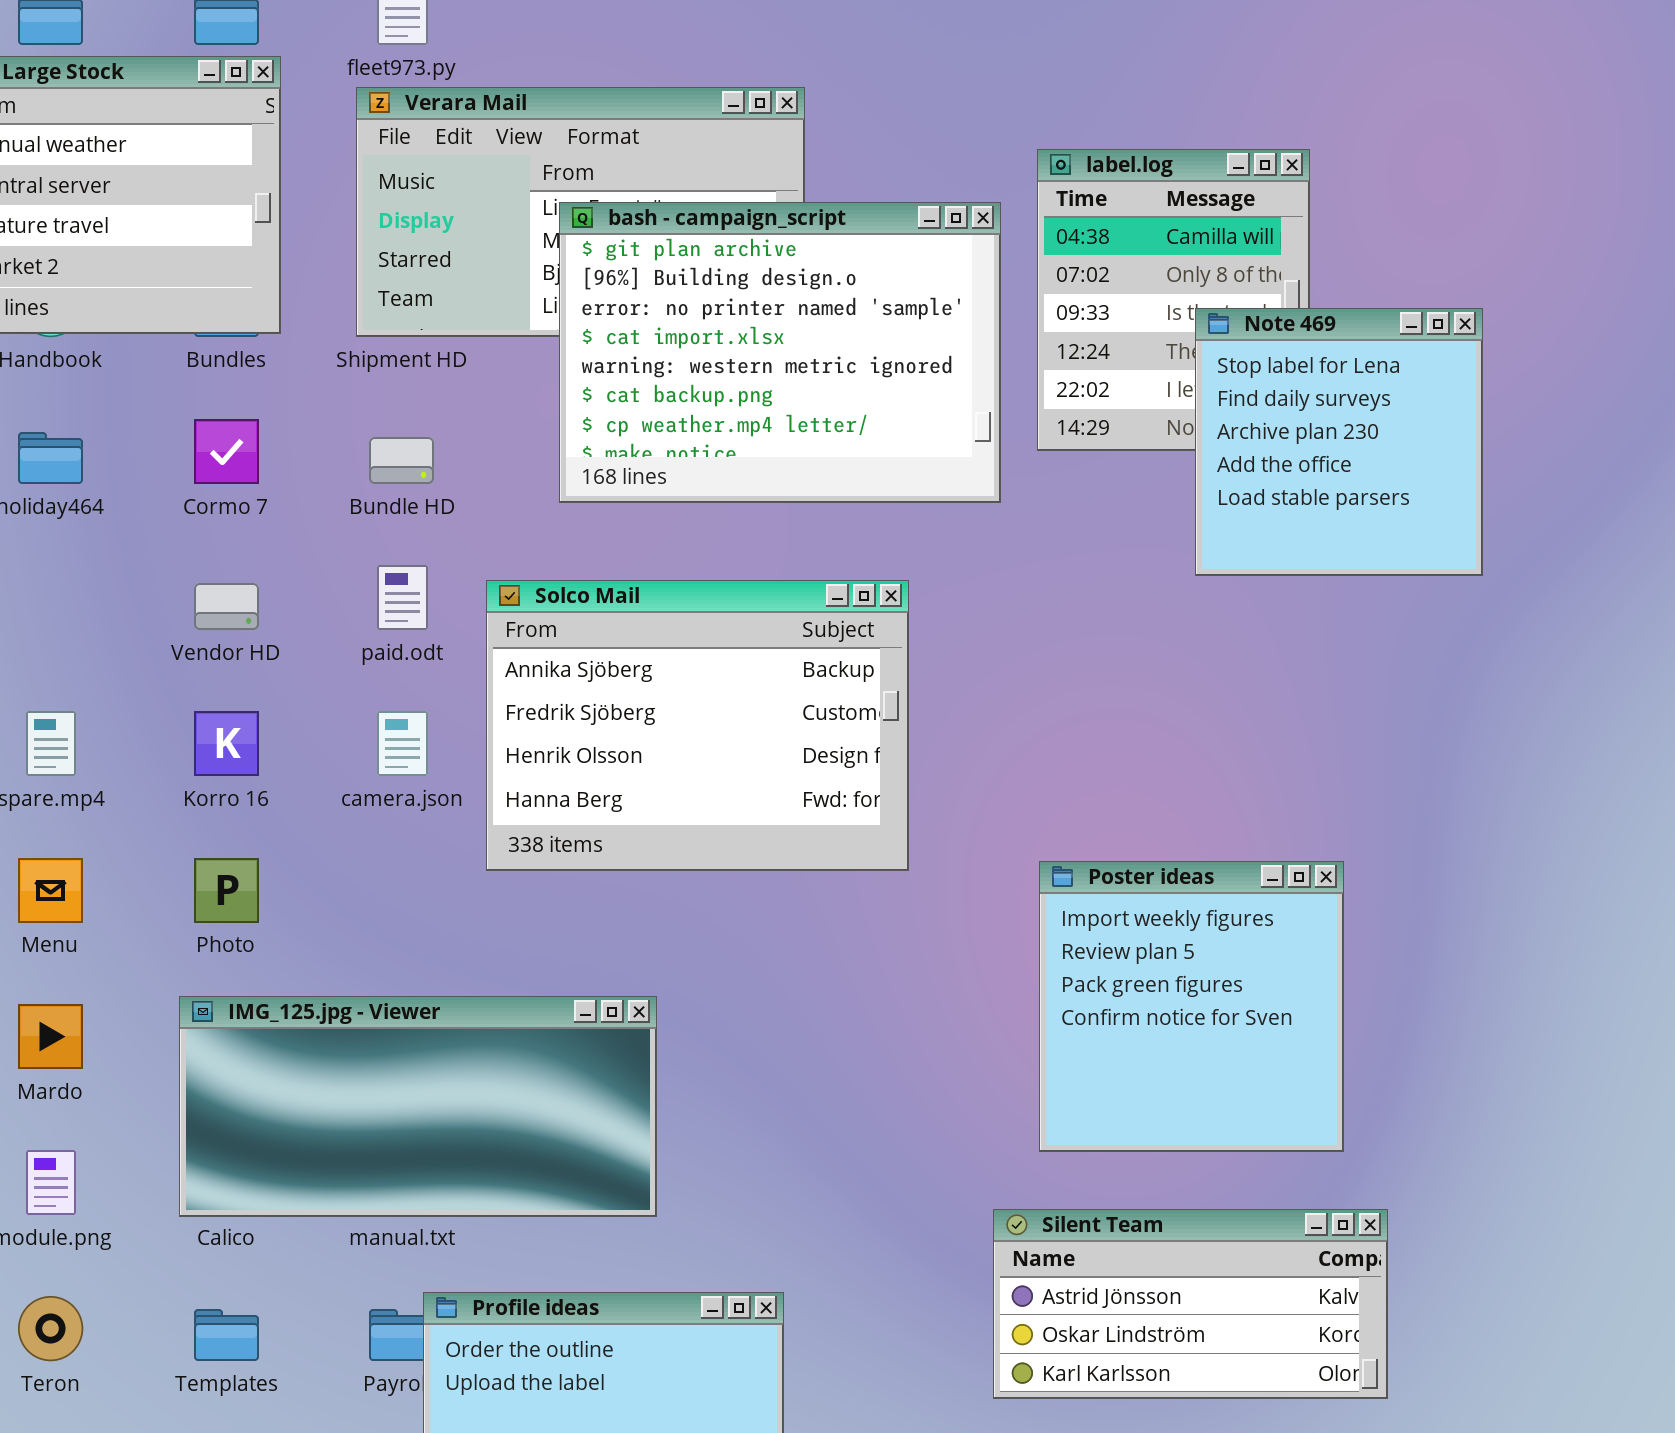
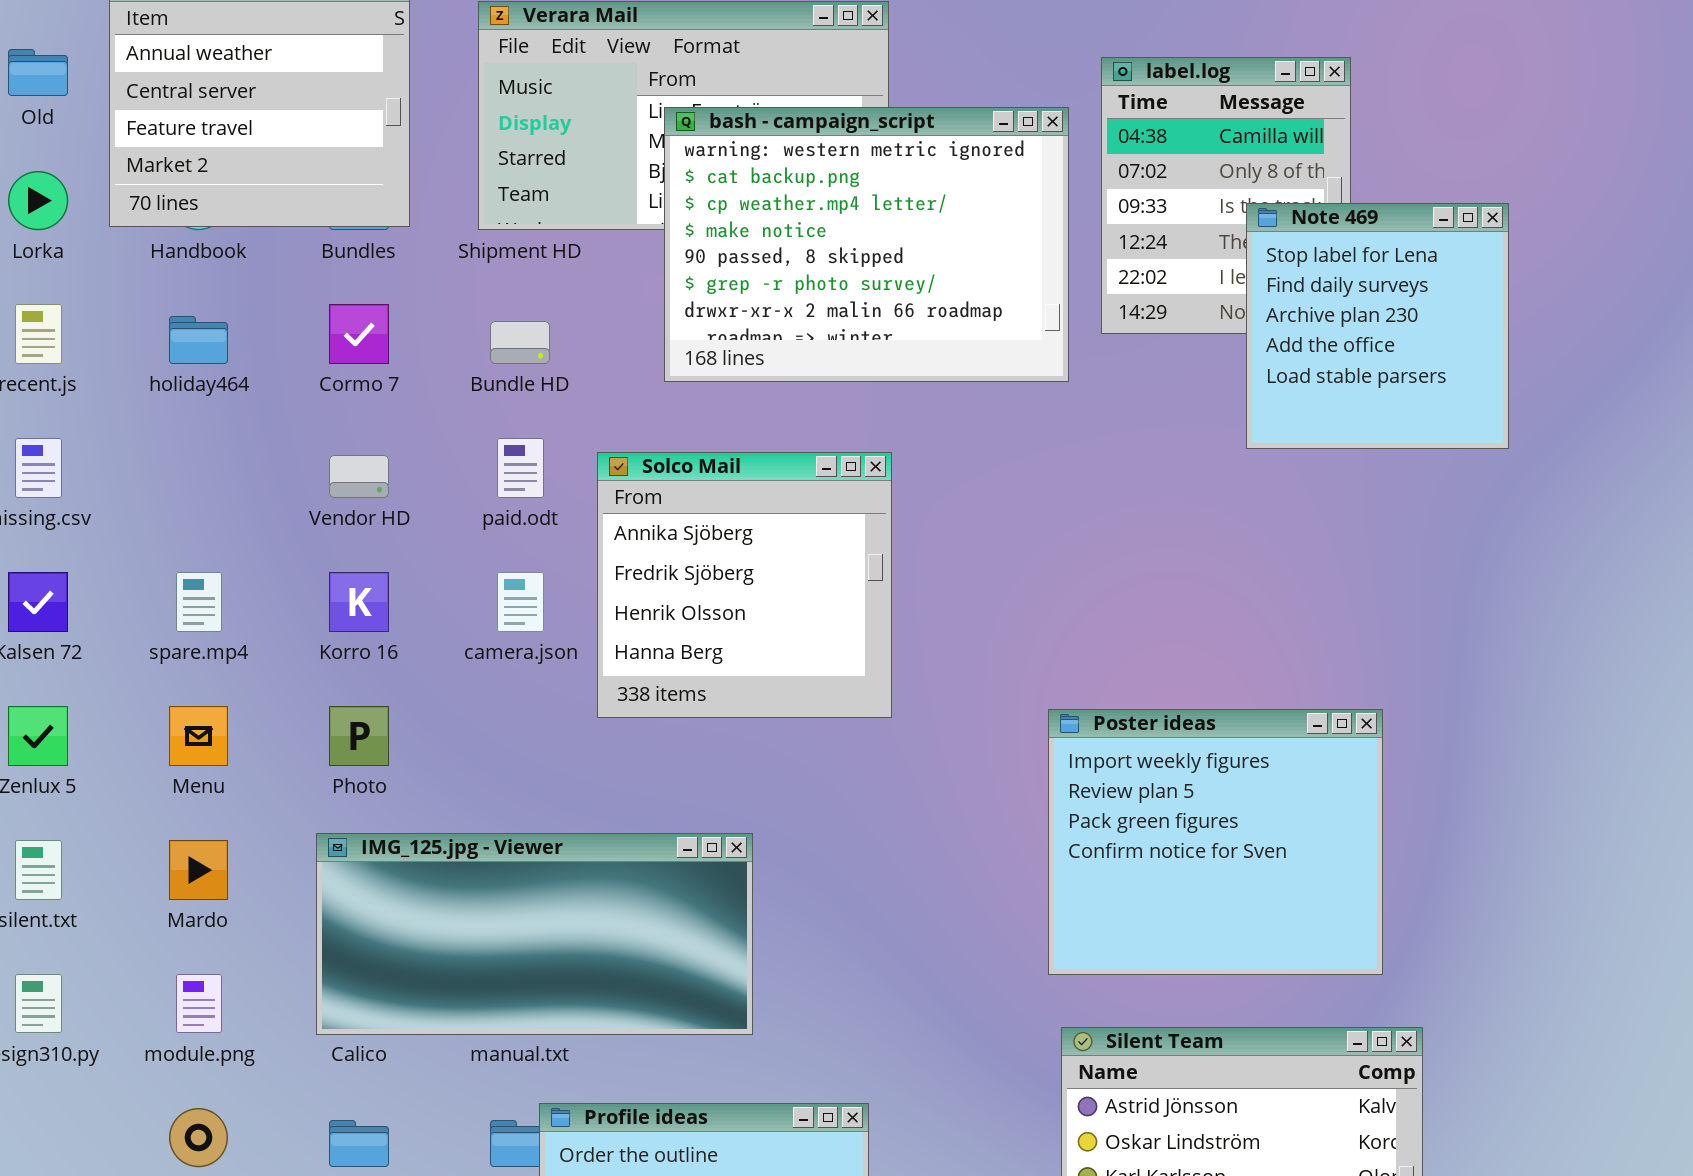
bash - campaign_script: [559,202,1001,503] -> [664,107,1069,382], scrolled down 4 rows
Solco Mail: [486,580,909,871] -> [597,452,892,718], resized
Poster ideas: [1039,861,1344,1152] -> [1048,709,1383,975], resized

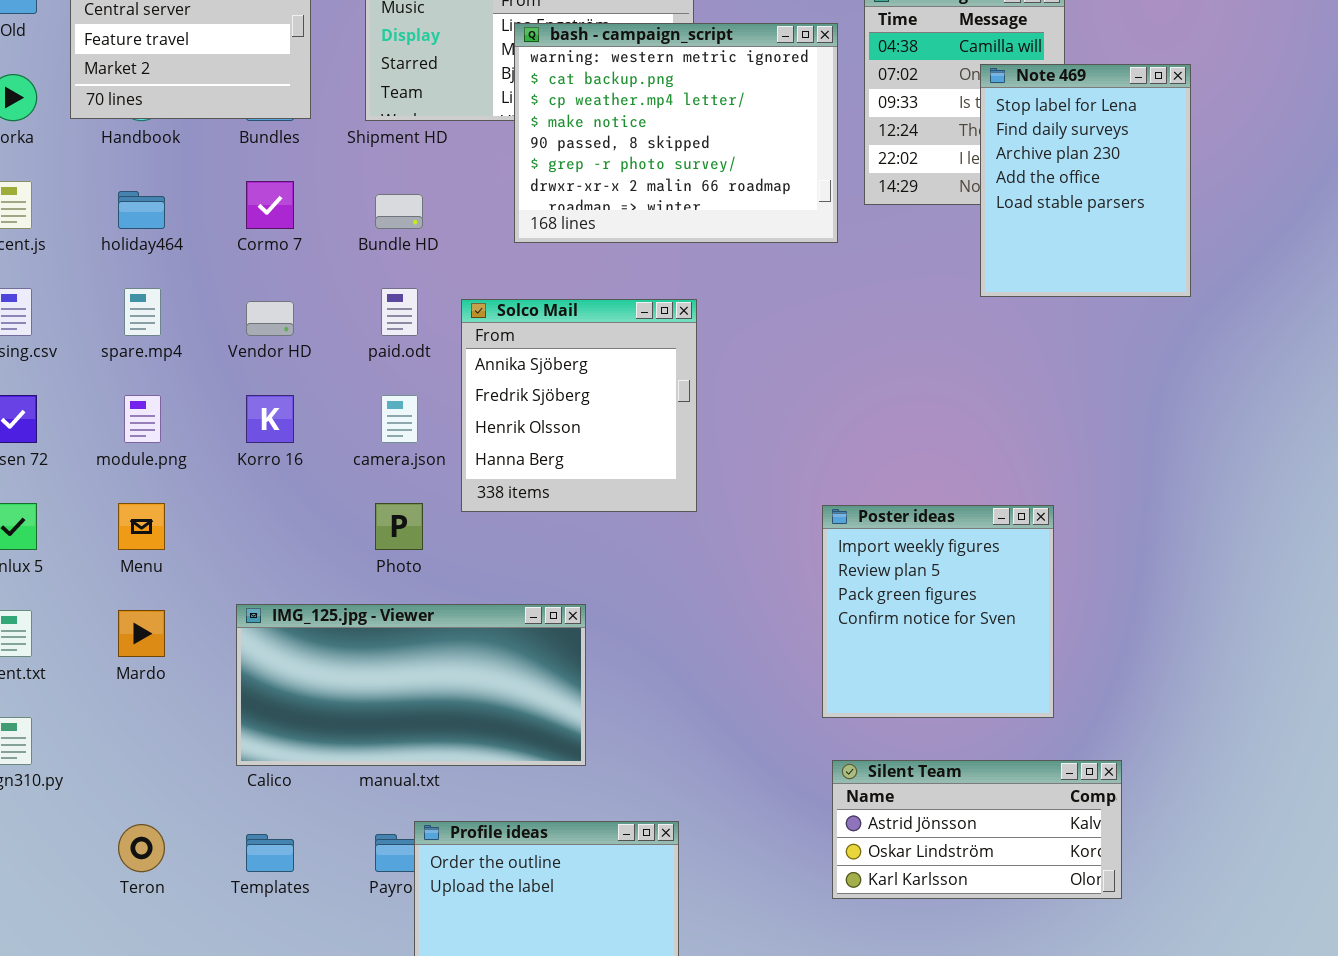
Note 469: [1246,203,1509,449] -> [980,64,1191,297], resized
spare.mp4: [176,572,222,632] -> [124,288,161,336], moved
Photo: [329,706,389,766] -> [375,503,423,550], moved
Poster ideas: [1048,709,1383,975] -> [822,505,1054,718], resized
module.png: [176,974,222,1033] -> [124,395,161,443], moved

